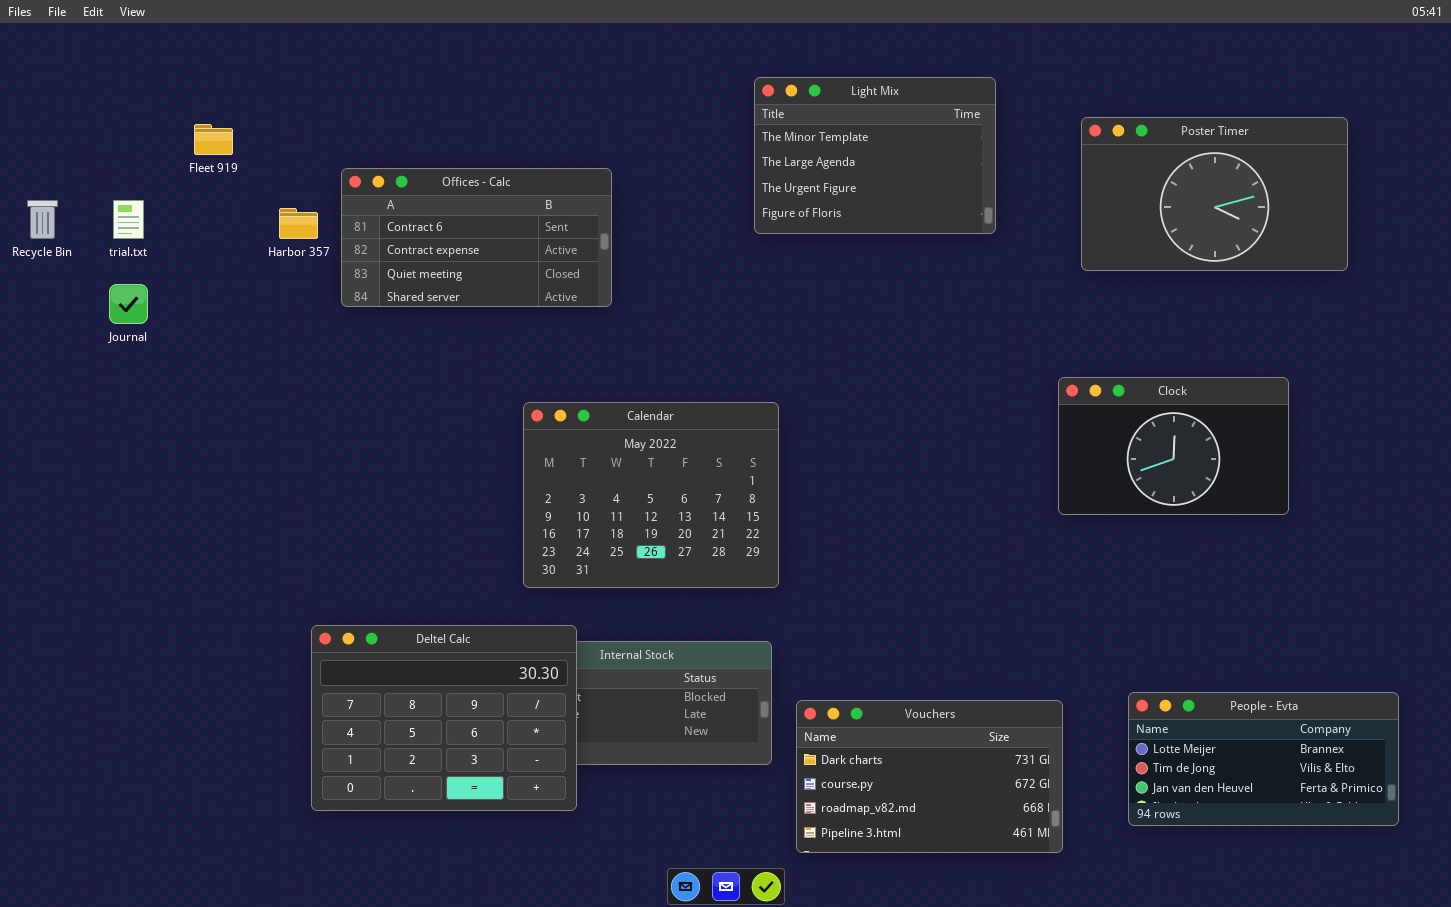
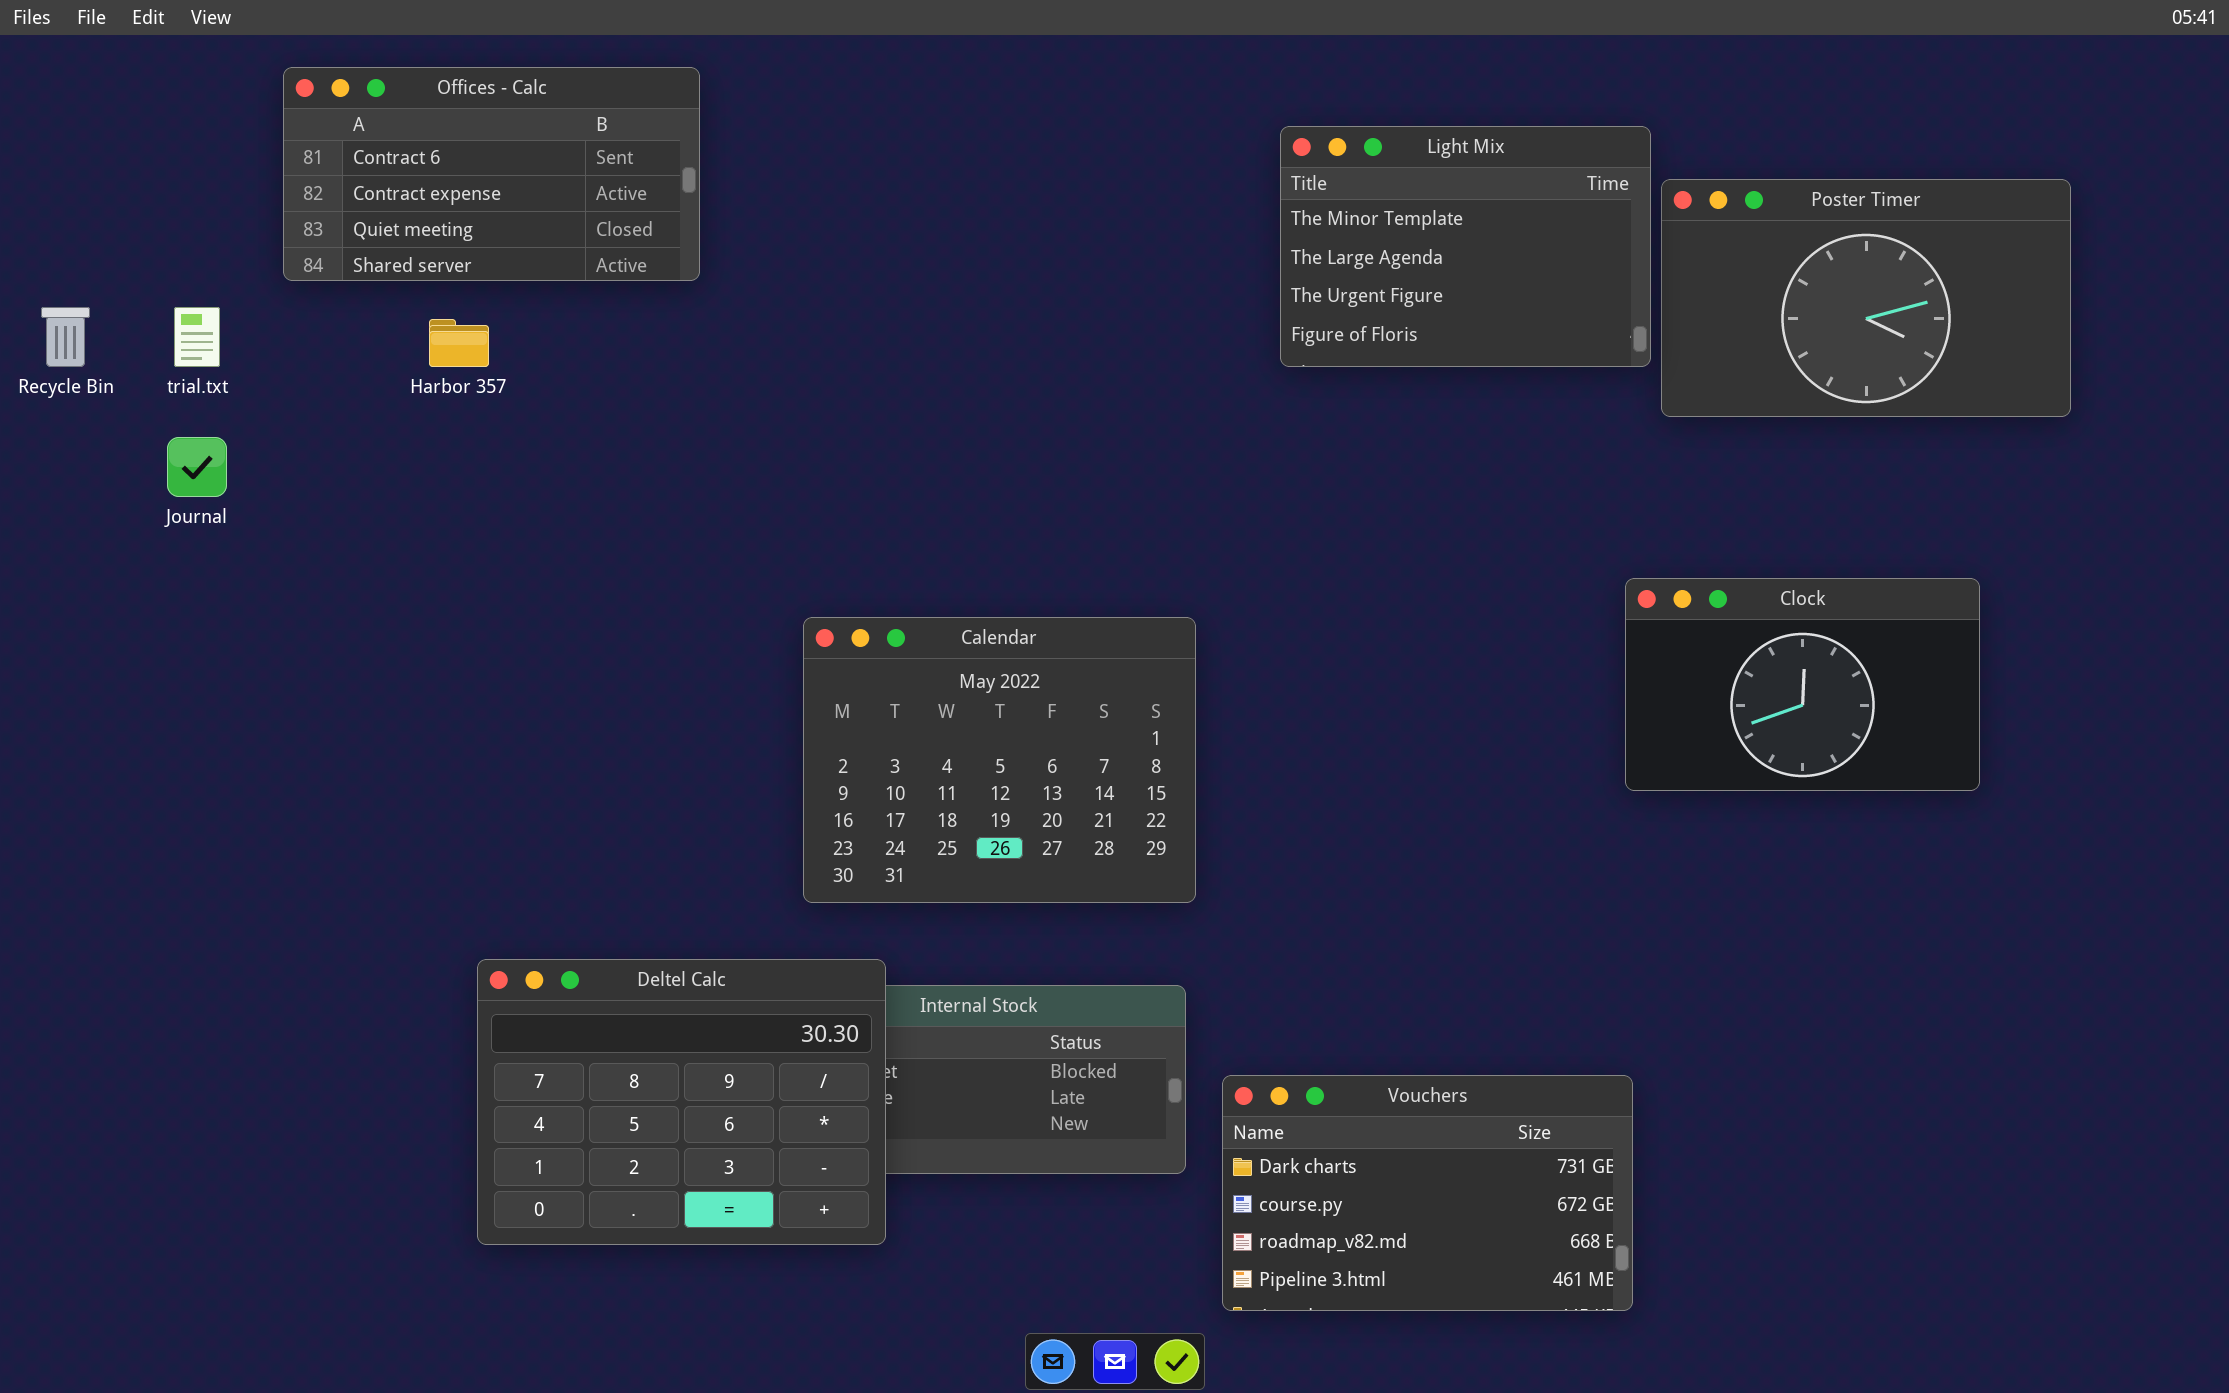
Light Mix: [754,77,996,234] -> [1280,126,1651,367], moved
Offices - Calc: [341,168,612,307] -> [283,67,700,281], moved
People - Evta: [1128,692,1399,826] -> none, closed

